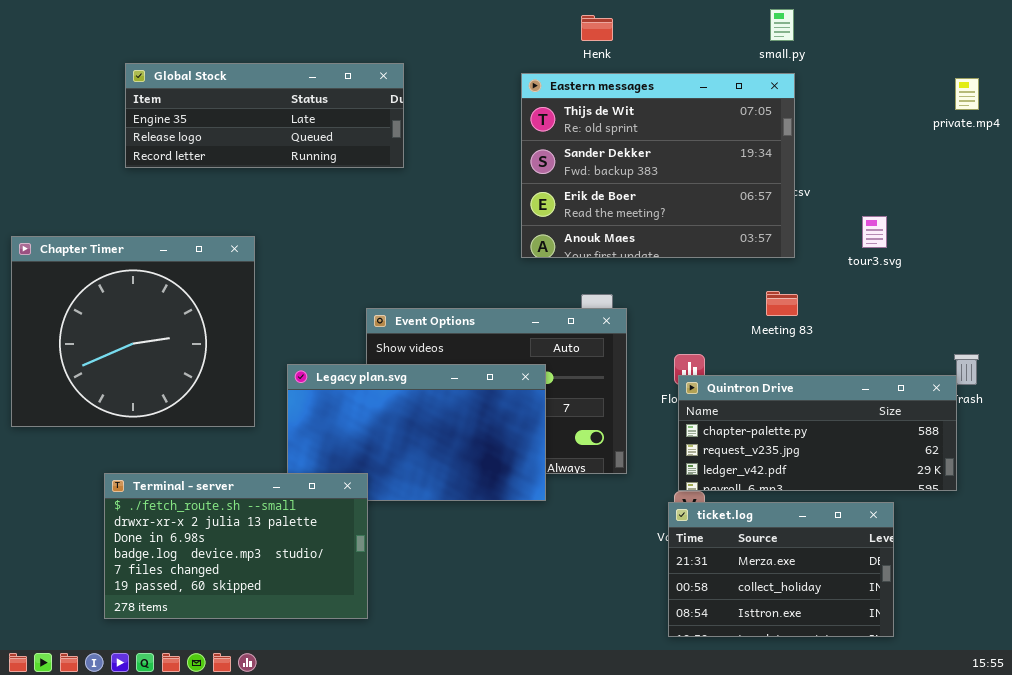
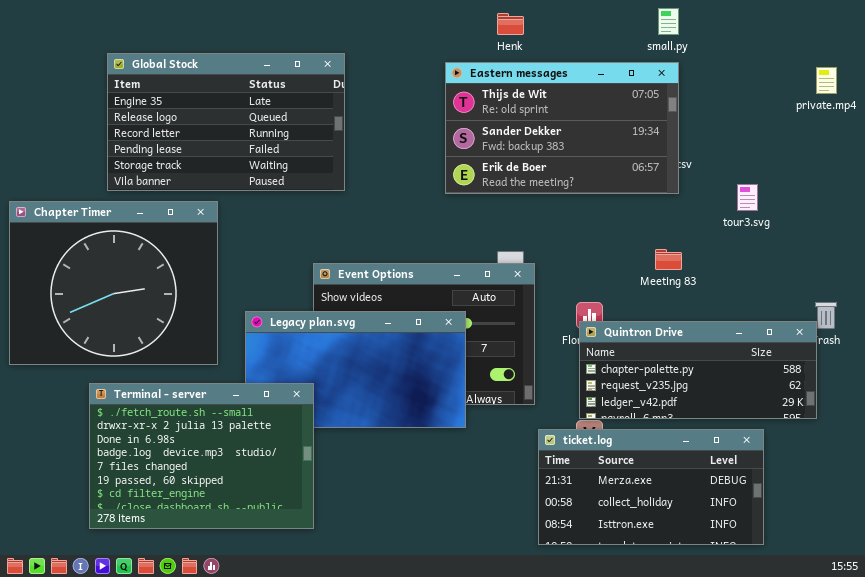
Global Stock: [125,63,404,168] -> [107,53,345,191], resized
Eastern messages: [521,73,795,258] -> [445,62,679,194], resized
Terminal - server: [104,473,368,619] -> [89,383,314,529], resized
ticket.log: [668,502,894,637] -> [538,429,764,545], resized

